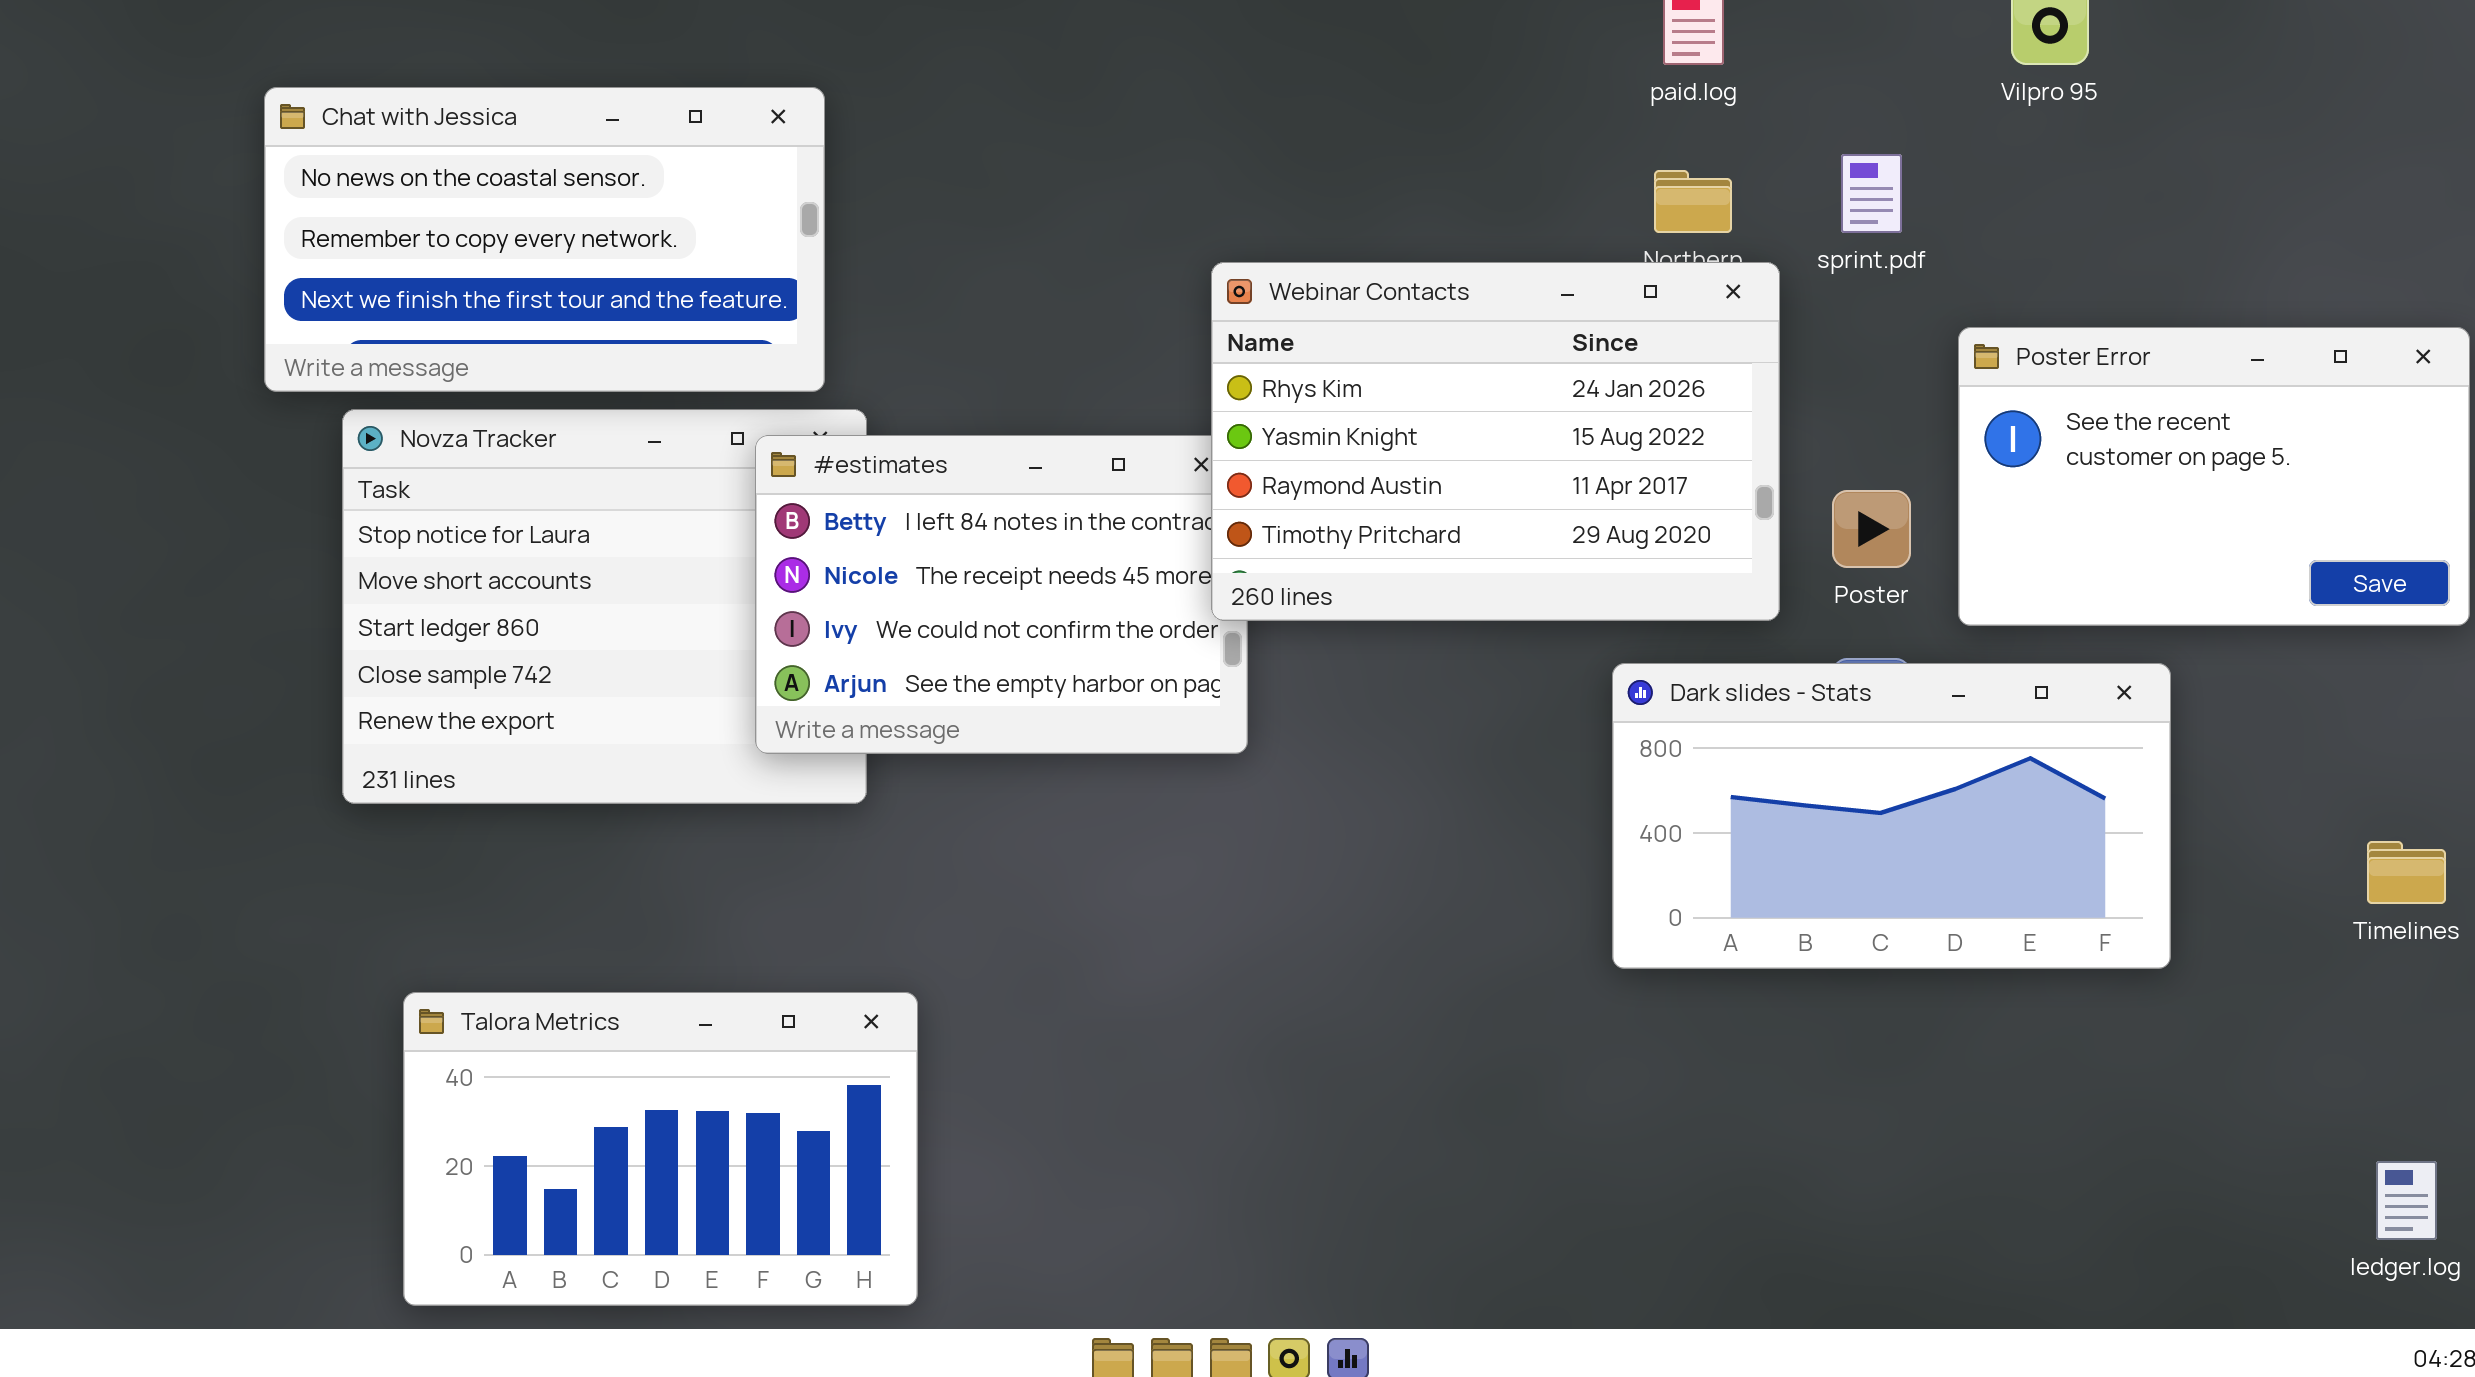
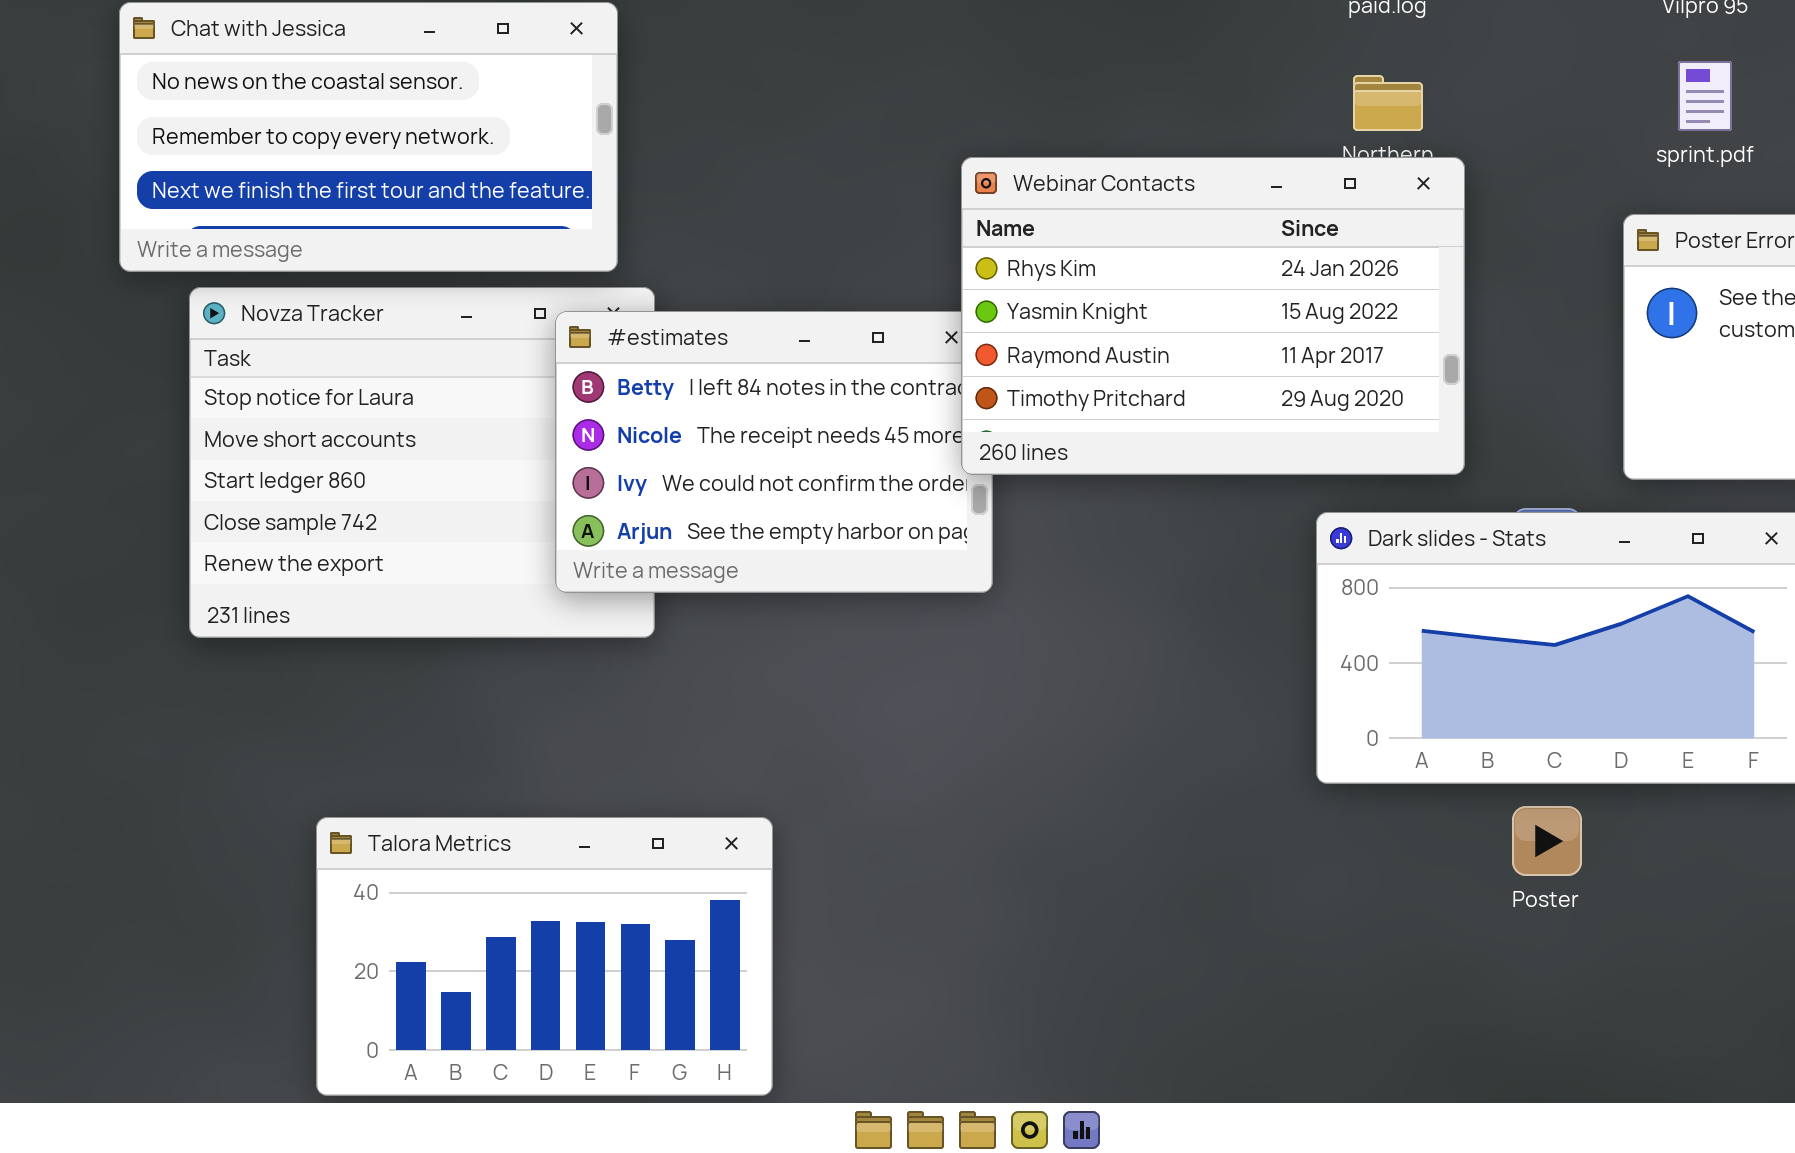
sprint.pdf: [1841,154,1902,233] -> [1678,61,1732,131], moved
Poster: [1832,490,1911,568] -> [1512,806,1582,876], moved
Talora Metrics: [403,992,918,1306] -> [316,817,773,1096], moved

